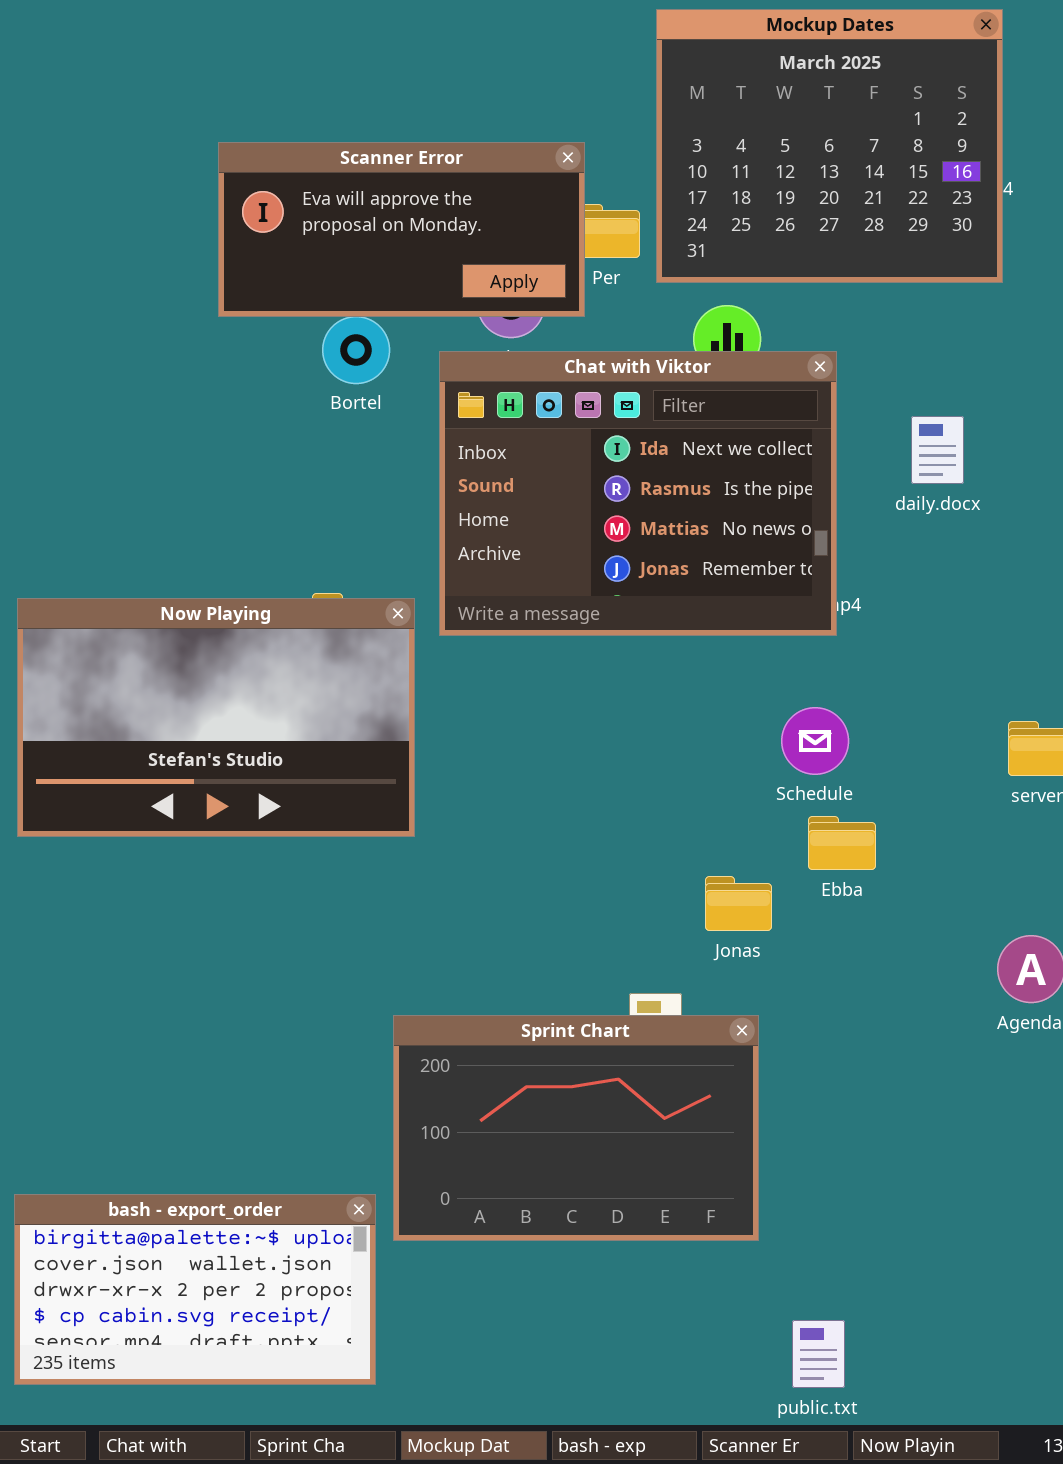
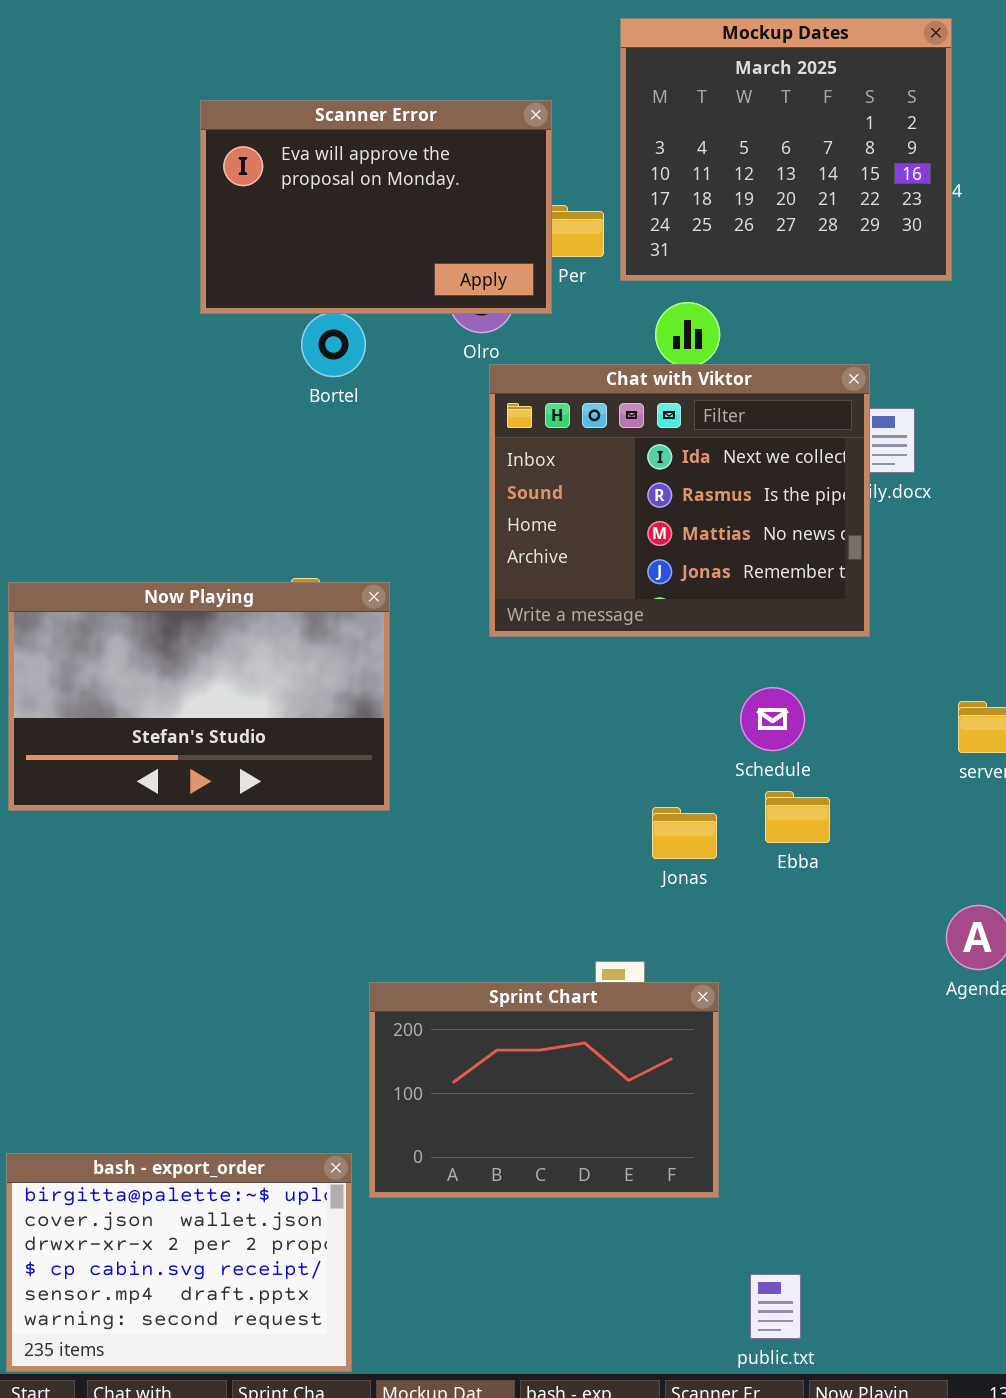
Scanner Error: [218,142,585,317] -> [200,100,552,314], resized
Chat with Viktor: [439,351,837,636] -> [489,364,870,637], moved
Jonas: [705,876,772,931] -> [652,807,717,859], moved
bash - export_order: [14,1194,376,1385] -> [6,1153,352,1372], resized

